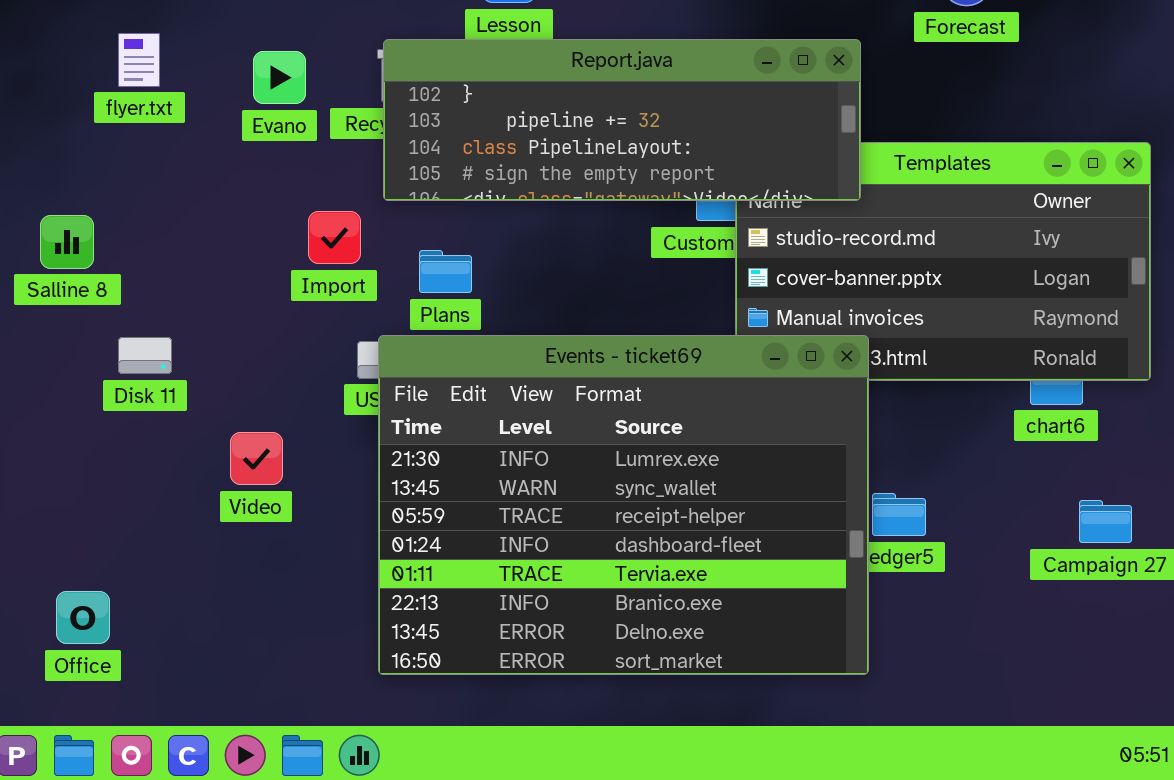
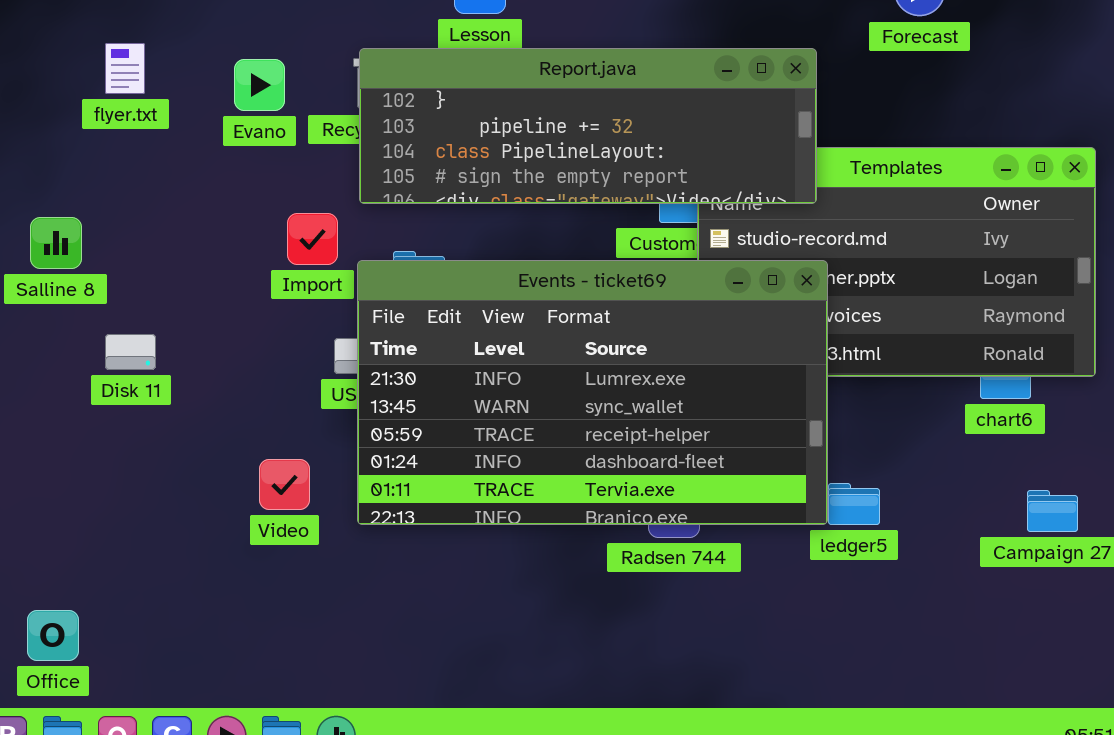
Events - ticket69: [378,335,869,675] -> [357,260,828,525], moved, resized
Video: [230,432,283,485] -> [259,459,310,510], moved
Office: [56,591,110,644] -> [27,610,79,661], moved

